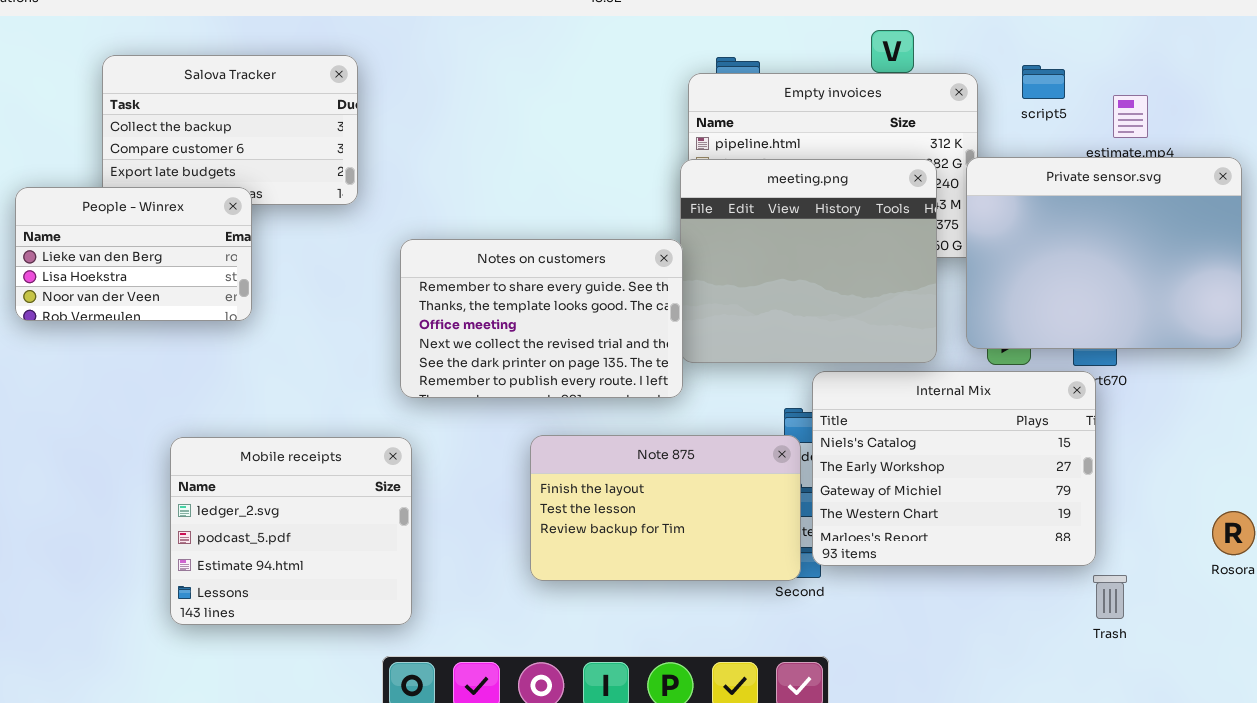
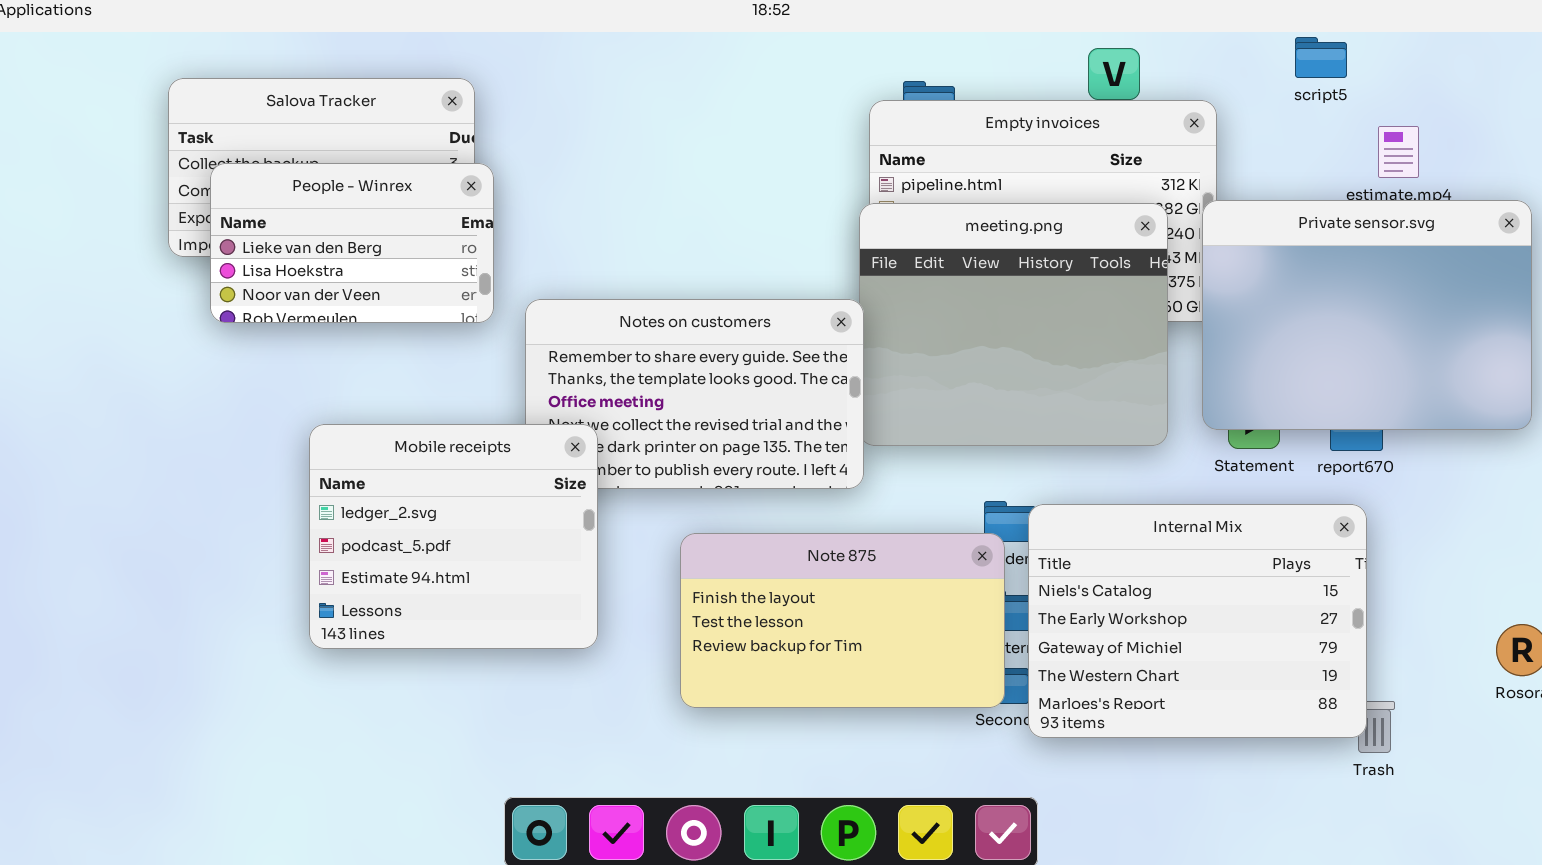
script5: [1022,65,1065,99] -> [1295,37,1347,78], moved
People - Winrex: [15,187,252,321] -> [210,163,494,323], moved
Internal Mix: [812,371,1096,566] -> [1028,504,1367,738], moved
Mobile receipts: [170,437,412,625] -> [309,424,598,649], moved

